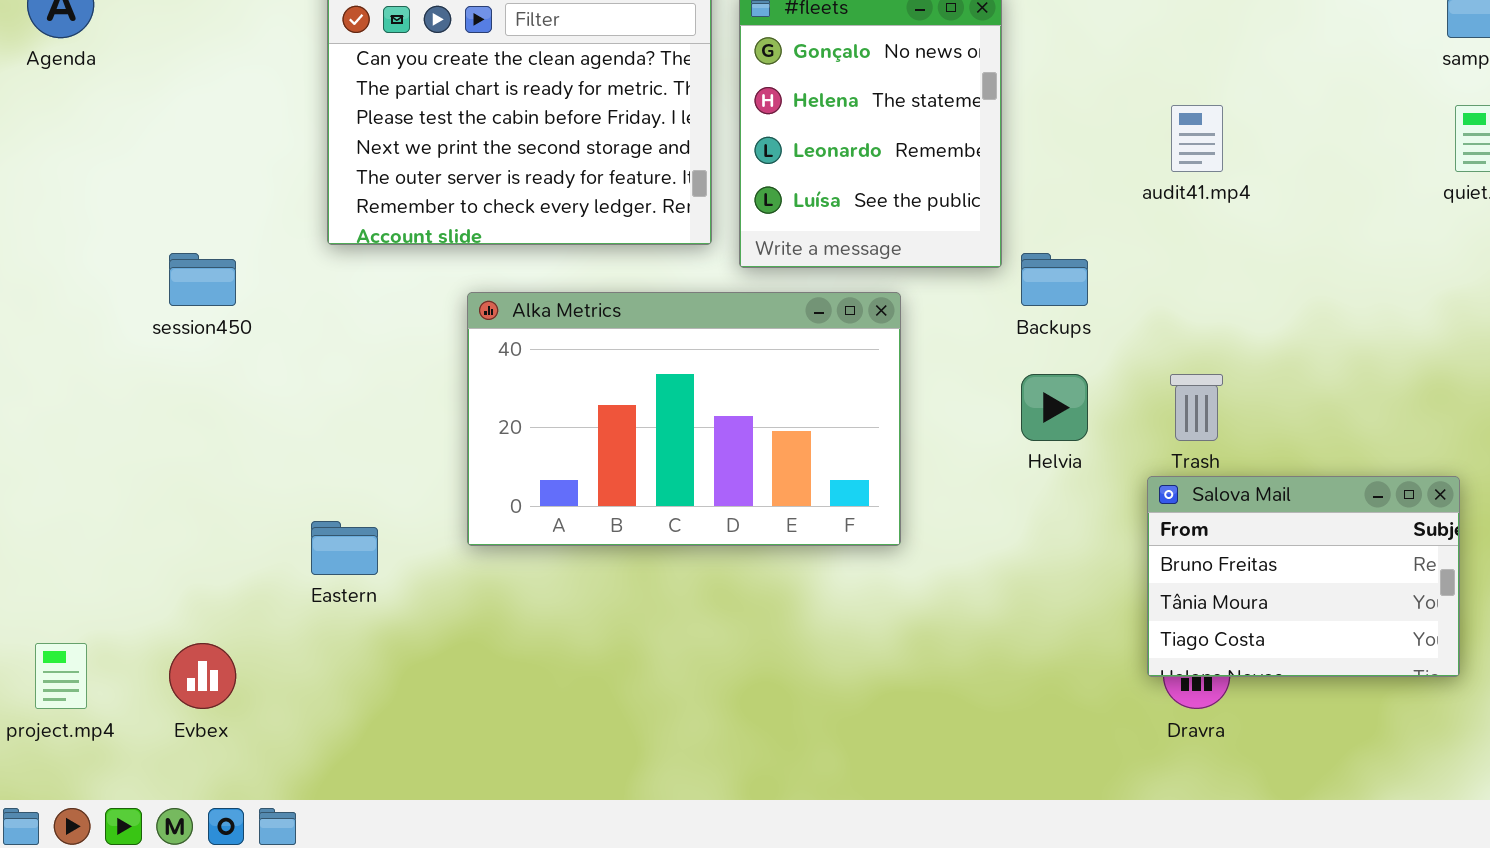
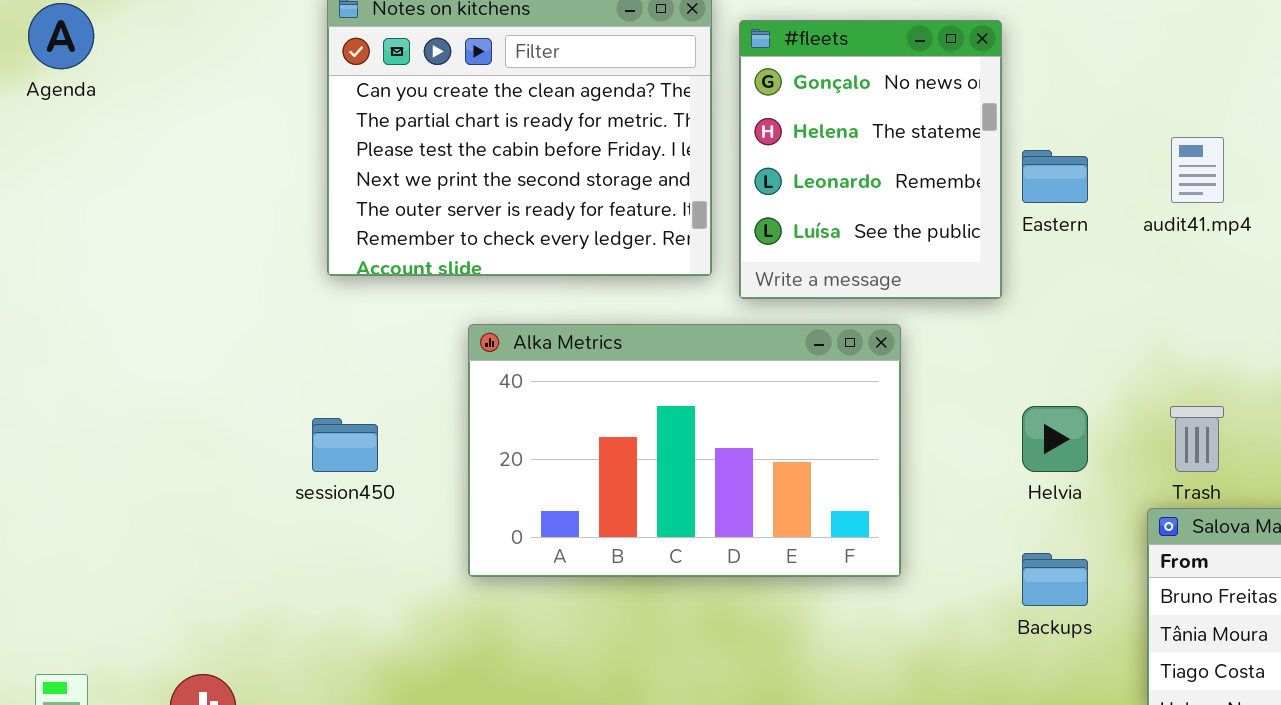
session450: [169,253,236,306] -> [312,418,378,472], moved
Backups: [1021,253,1088,306] -> [1022,553,1088,606], moved
Eastern: [311,521,378,575] -> [1022,150,1088,203], moved

